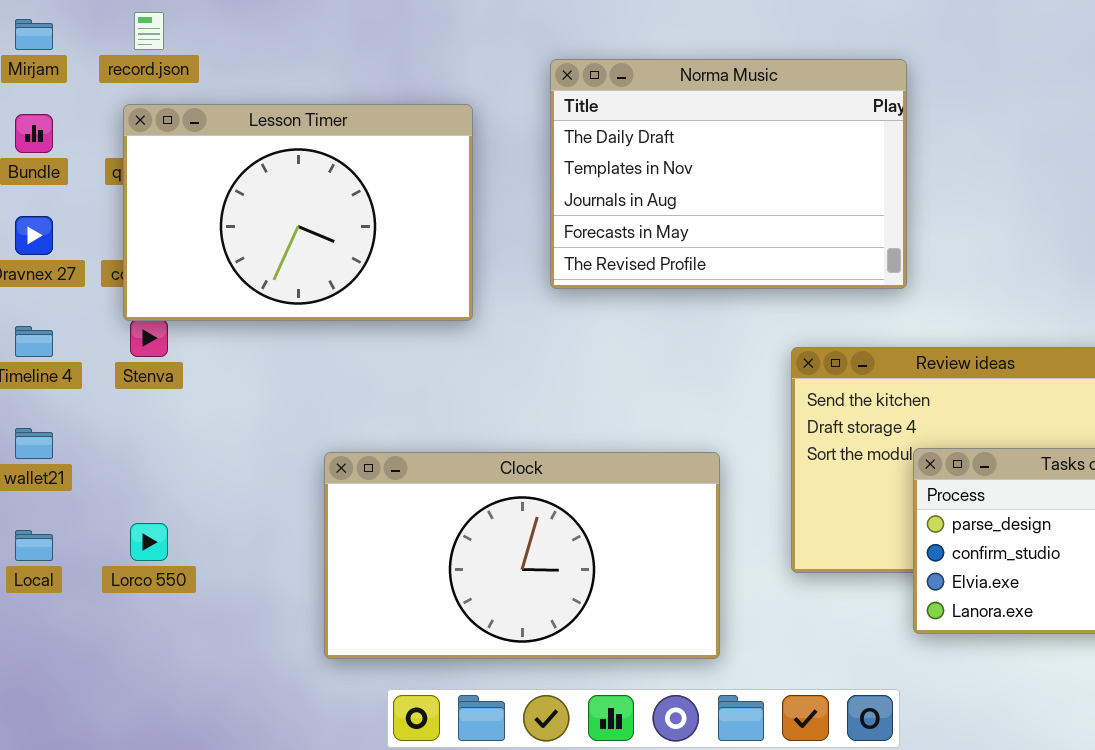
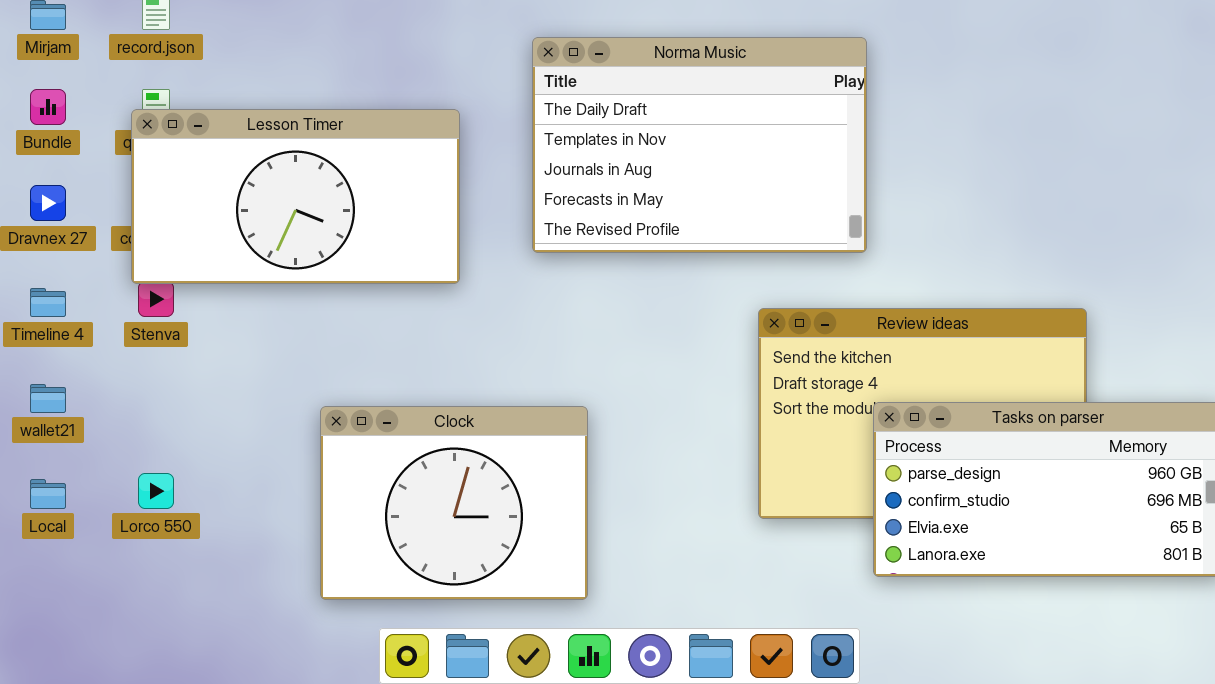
Lesson Timer: [123,104,473,321] -> [131,109,460,284], resized
Clock: [324,452,720,659] -> [320,406,588,600], resized

